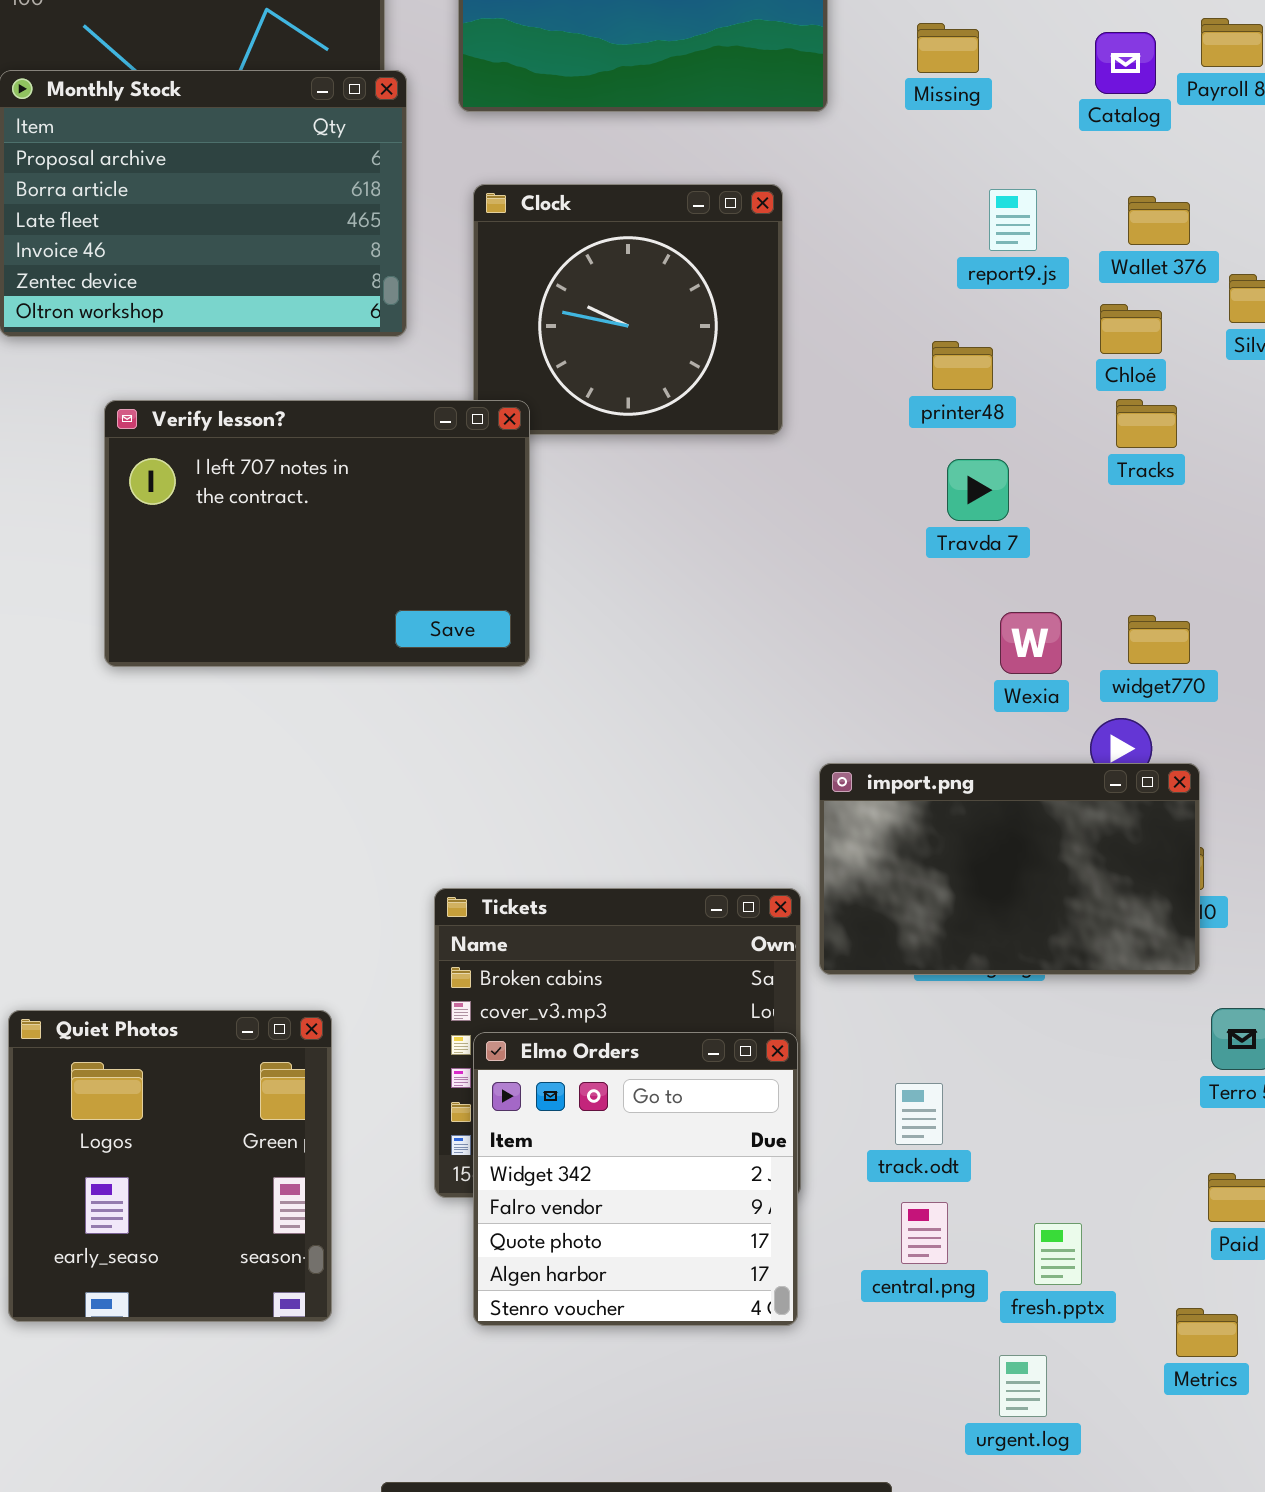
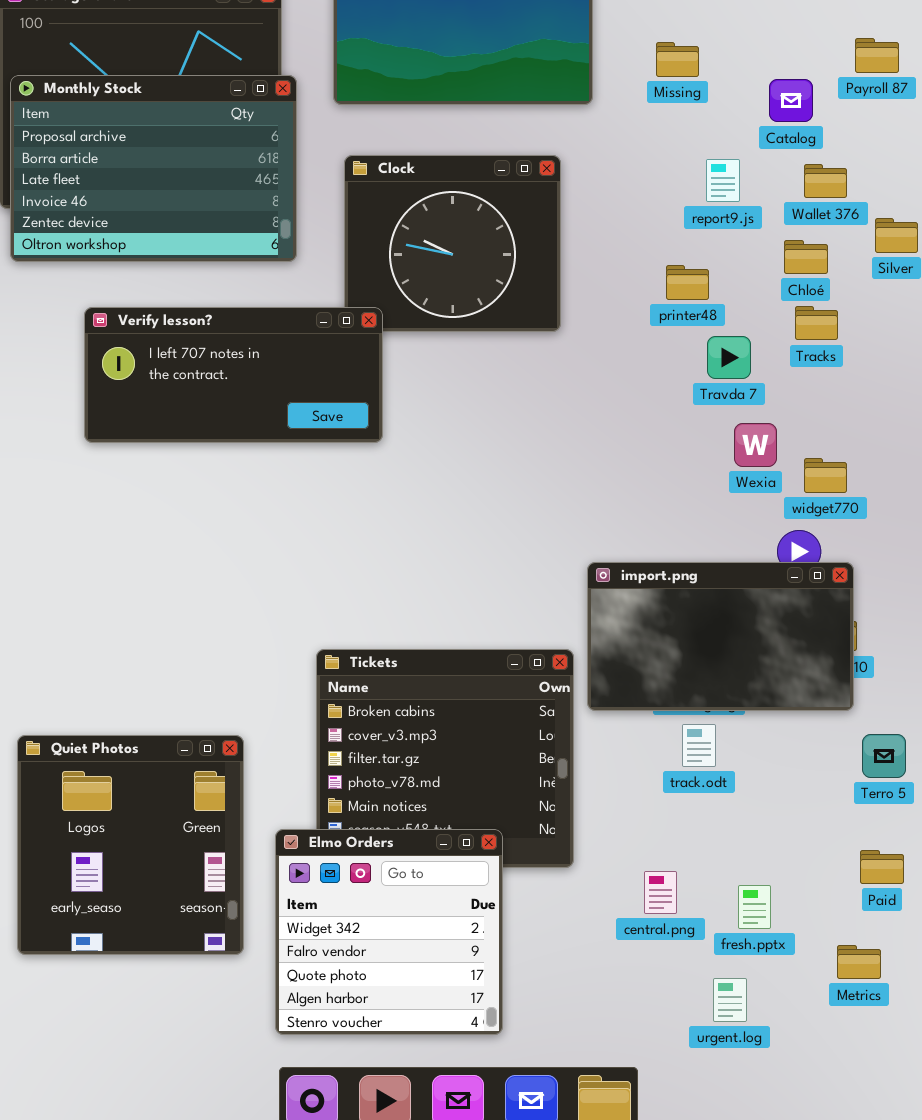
Catalog: [1095,32,1156,94] -> [769,79,813,122], moved
Verify lesson?: [104,400,530,667] -> [84,307,383,443], resized
Travda 7: [947,459,1009,521] -> [707,336,751,379], moved
Wexia: [1000,612,1062,674] -> [734,423,777,467], moved
Elmo Orders: [473,1032,798,1326] -> [275,829,503,1035], moved
track.odt: [895,1083,943,1145] -> [682,724,716,767], moved

